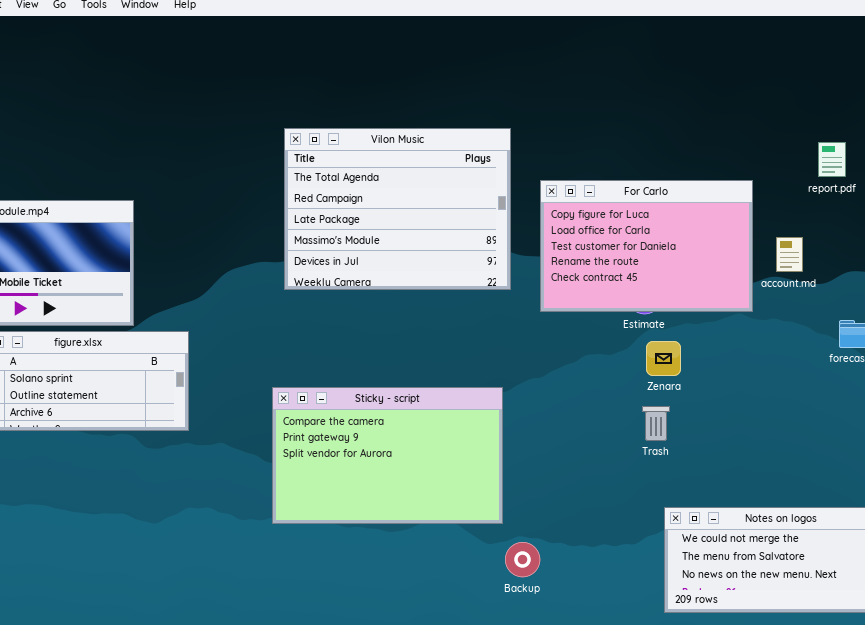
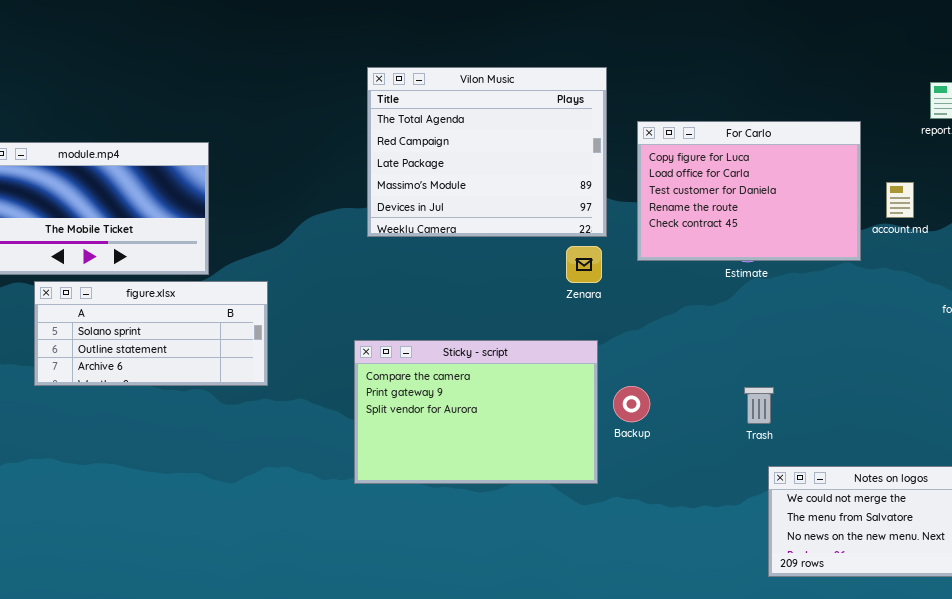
Zenara: [646,341,681,376] -> [566,246,602,283], moved
Trash: [642,406,670,441] -> [744,387,774,424], moved
Backup: [505,542,540,577] -> [613,386,650,422], moved

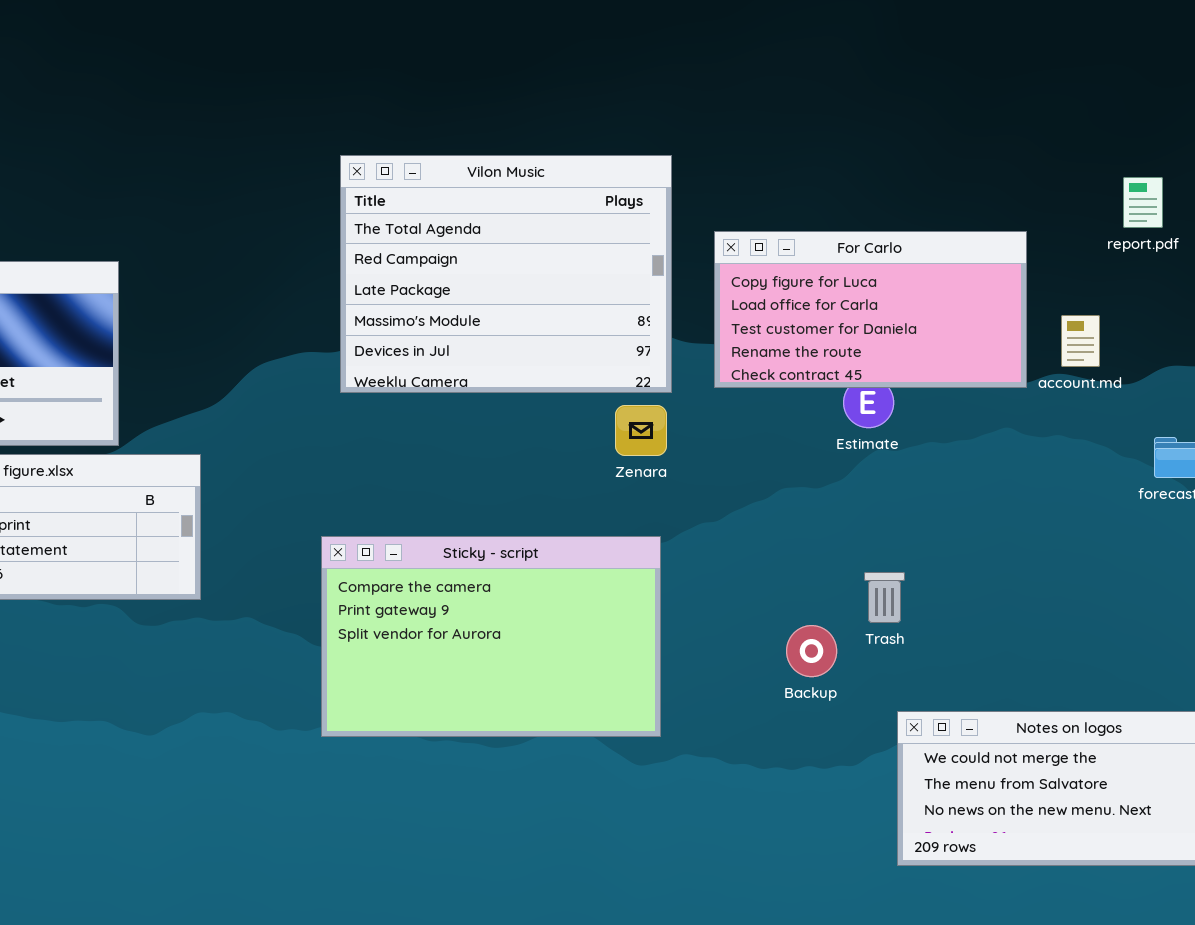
For Carlo: [637,121,861,261] -> [714,231,1027,388], resized
Backup: [613,386,650,422] -> [786,625,837,677], moved
Trash: [744,387,774,424] -> [864,572,905,623], moved

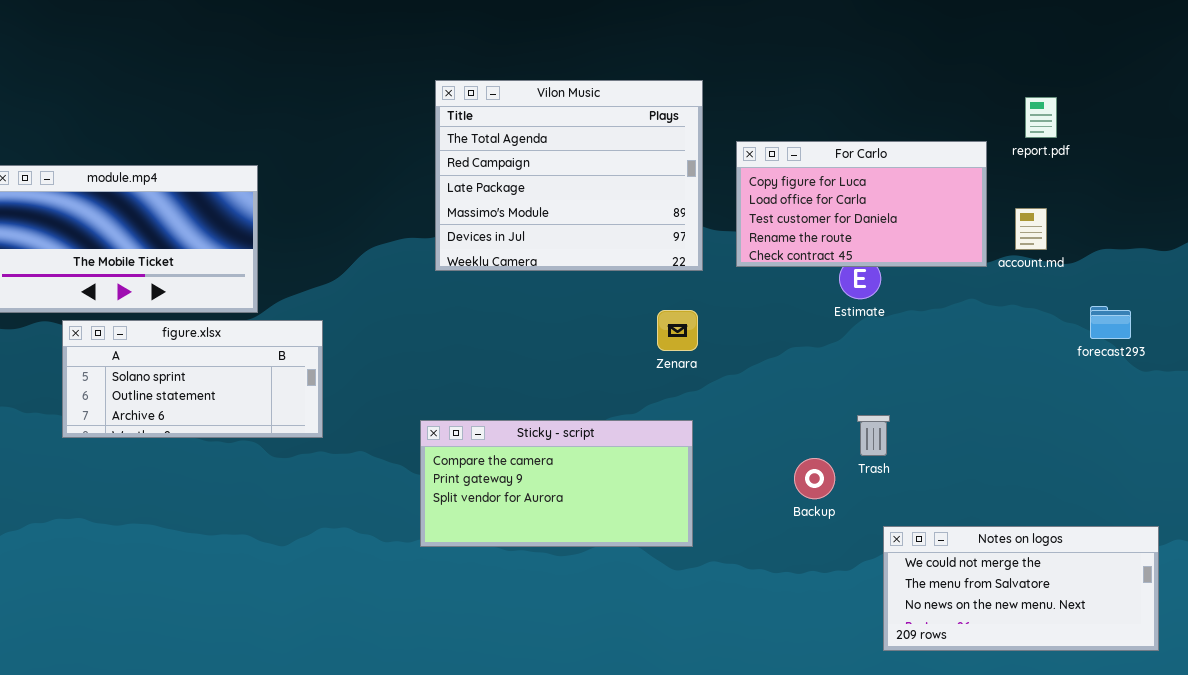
report.pdf: [1123,177,1163,228] -> [1025,97,1057,138], moved
Zenara: [615,405,667,456] -> [657,310,698,351], moved
Sticky - script: [321,536,661,737] -> [420,420,693,547], resized

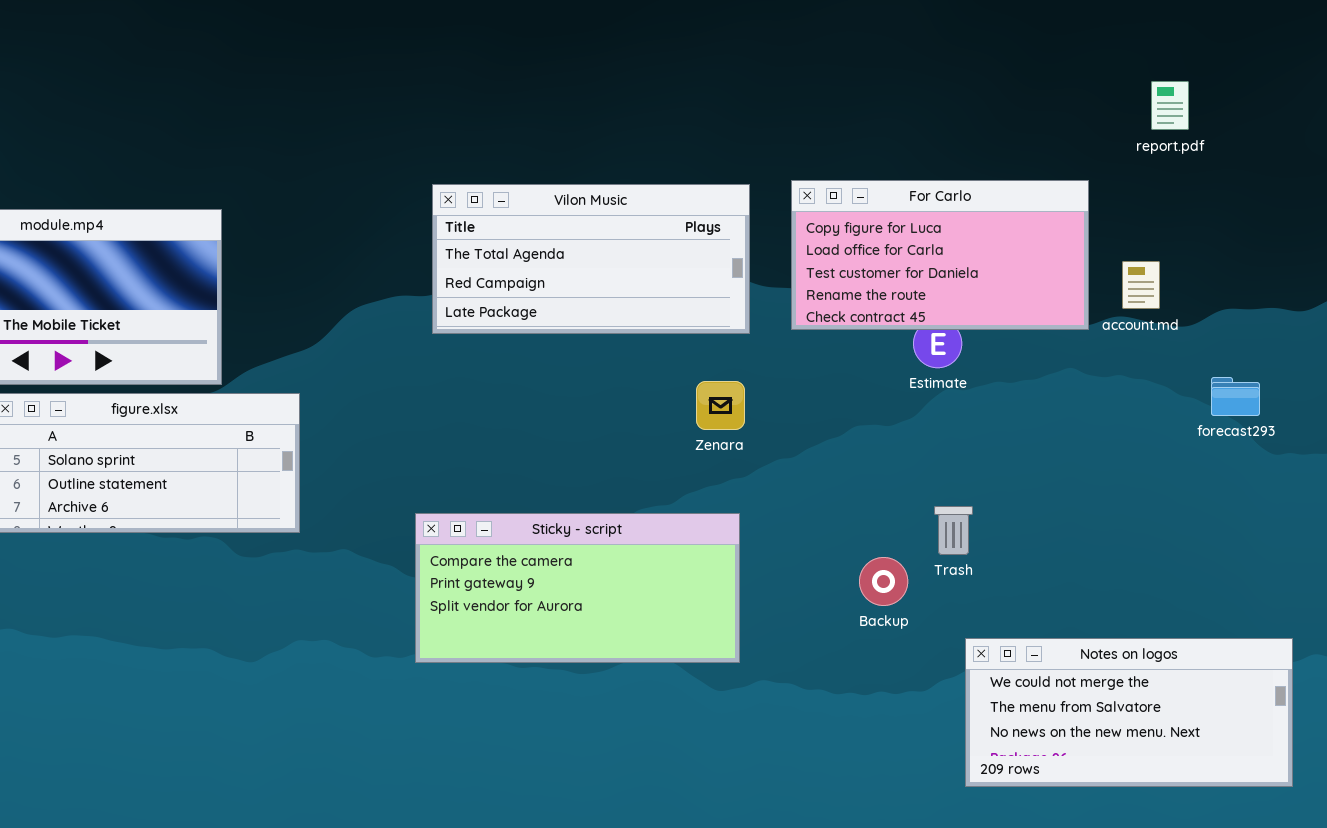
Vilon Music: [435,80,703,271] -> [432,184,750,334], resized
report.pdf: [1025,97,1057,138] -> [1151,81,1189,130], moved

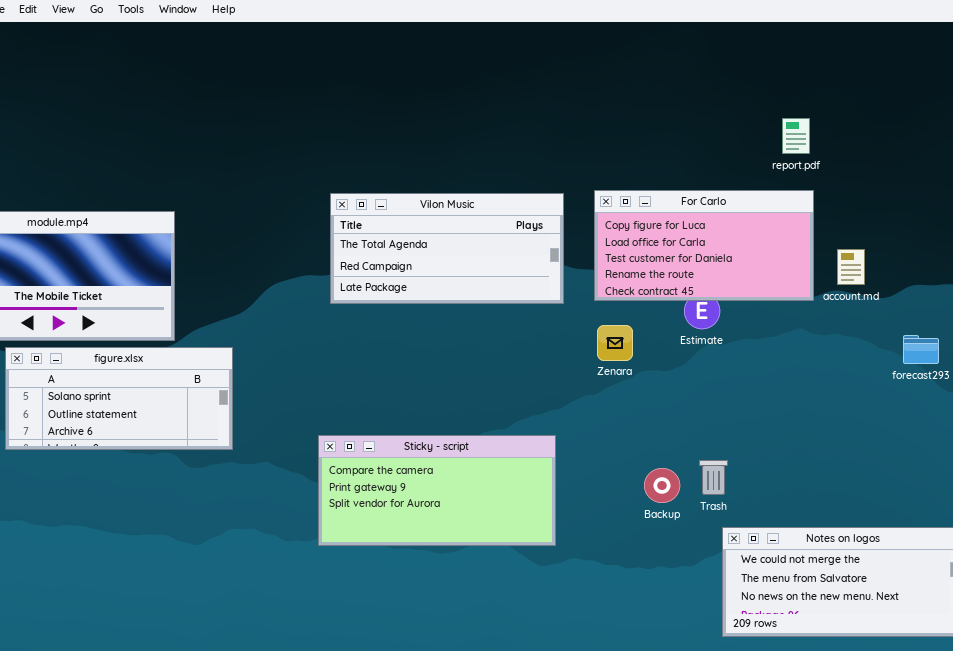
report.pdf: [1151,81,1189,130] -> [782,118,810,154], moved
Zenara: [696,381,745,430] -> [597,325,633,361], moved
Trash: [934,506,973,555] -> [699,460,728,495], moved

